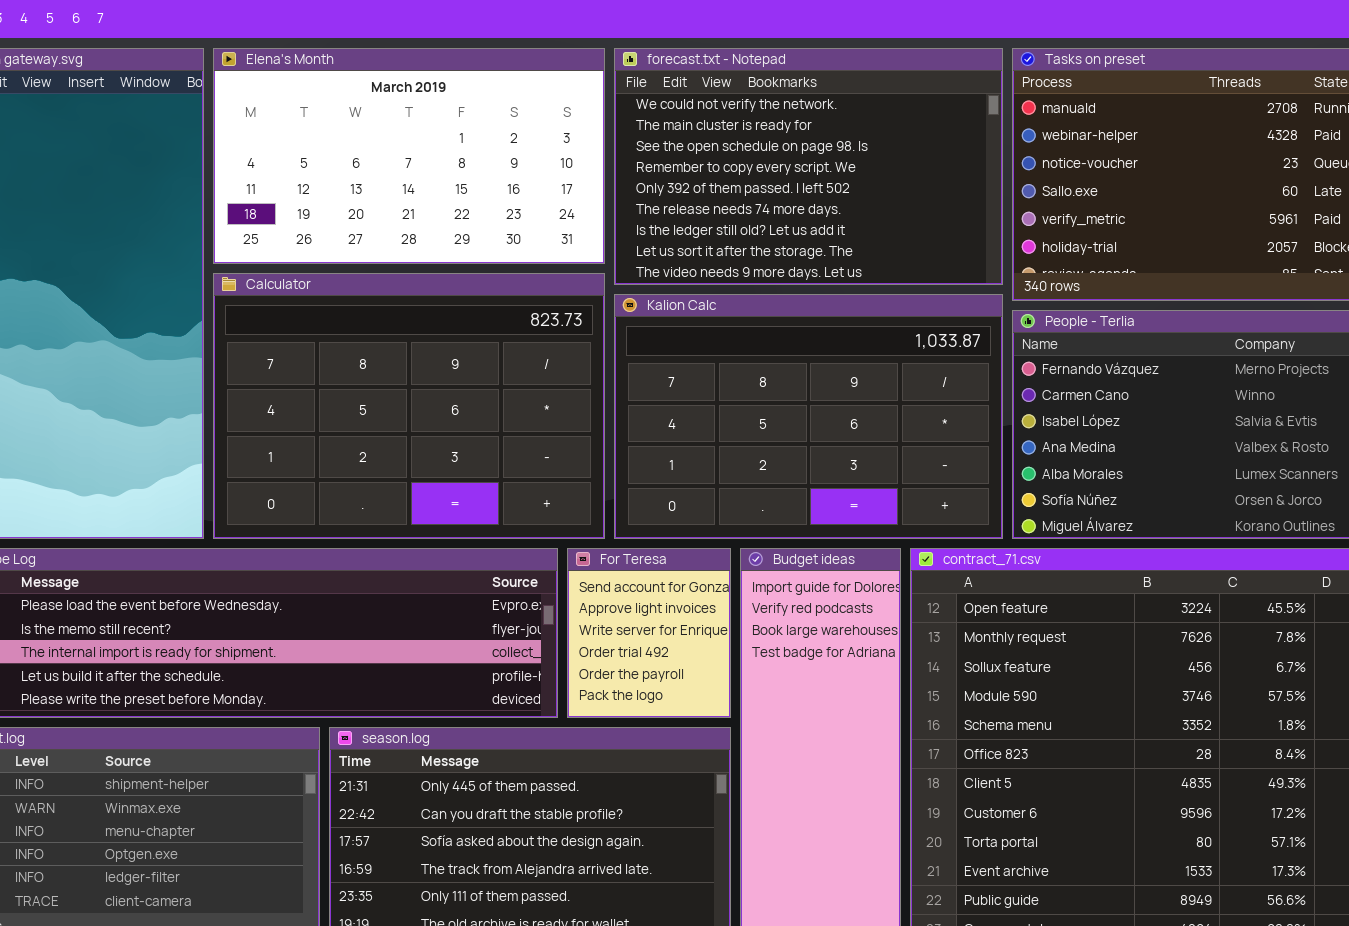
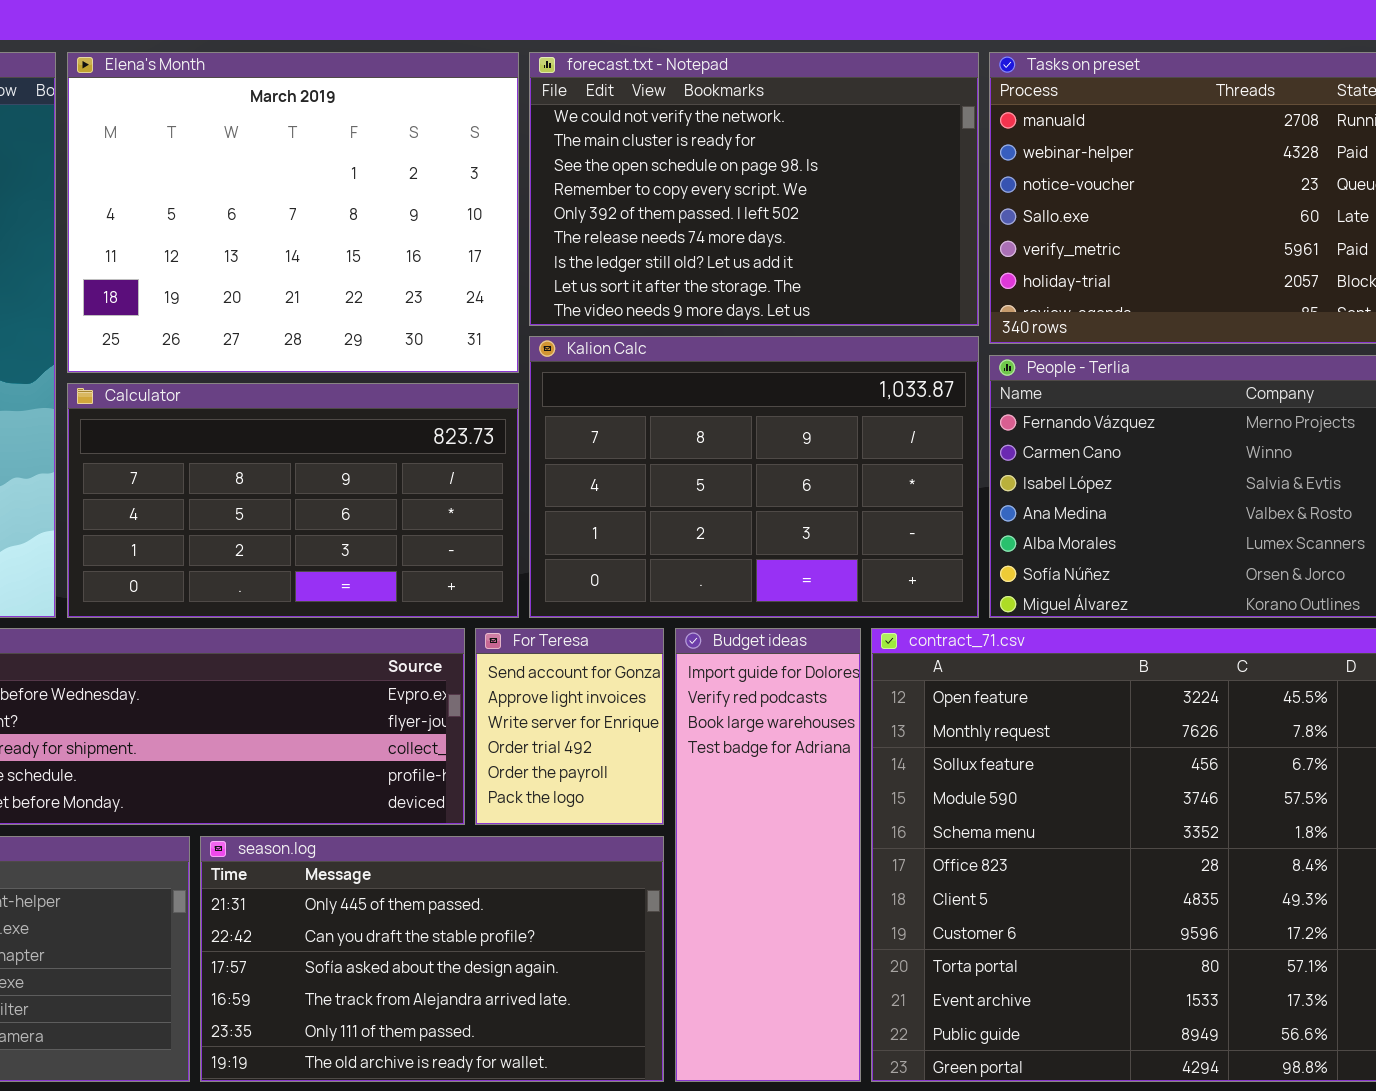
Elena's Month: [213,48,605,264] -> [67,52,519,373], resized
Calculator: [213,273,605,539] -> [67,383,519,618], resized

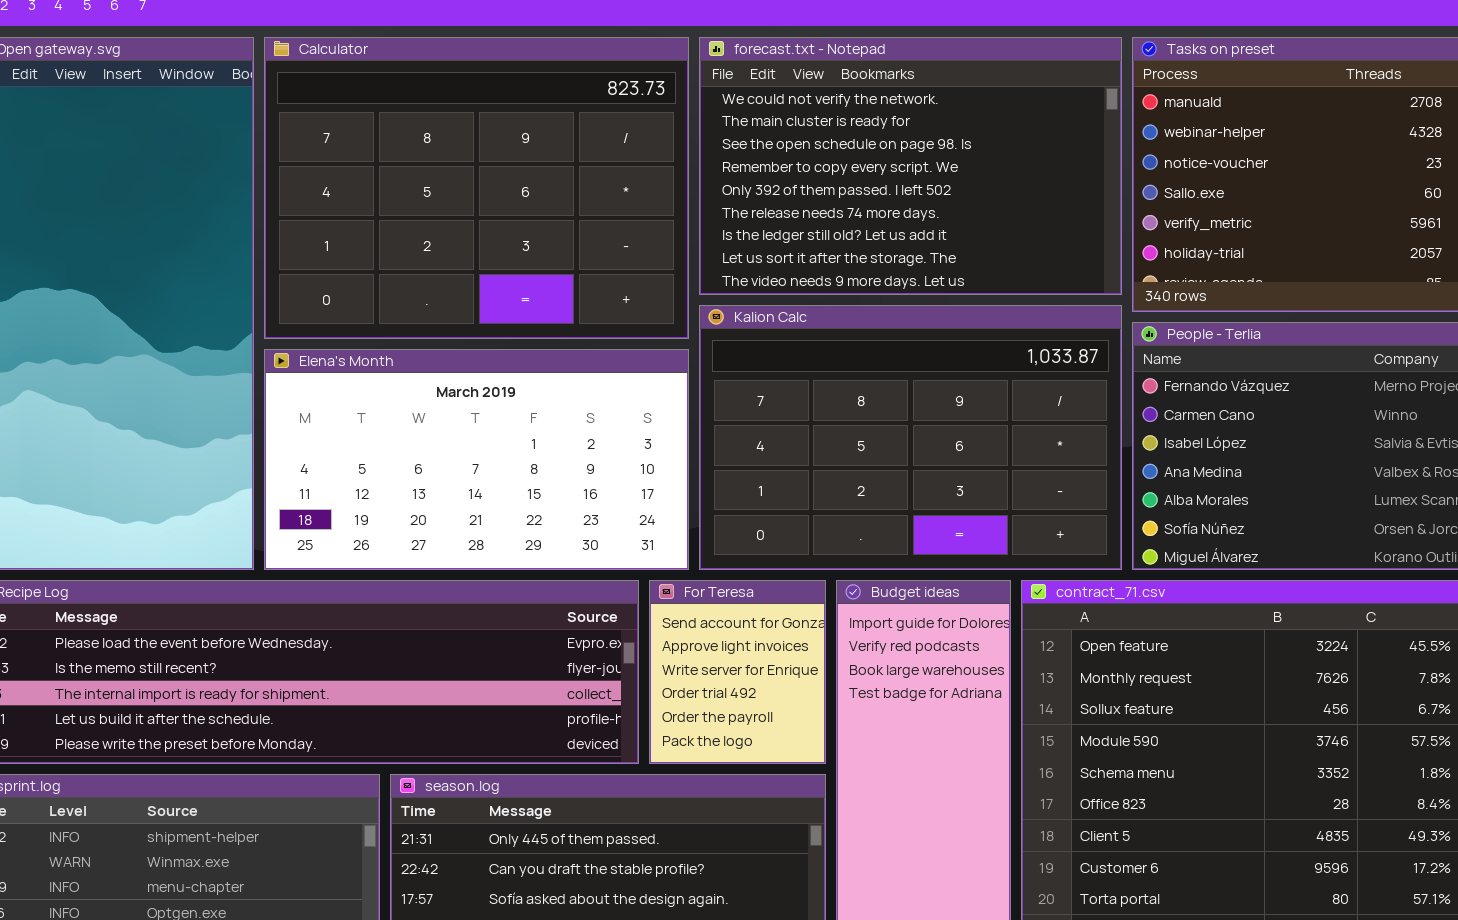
Elena's Month: [67,52,519,373] -> [264,349,689,570], moved, resized
Calculator: [67,383,519,618] -> [264,37,689,339], moved, resized

